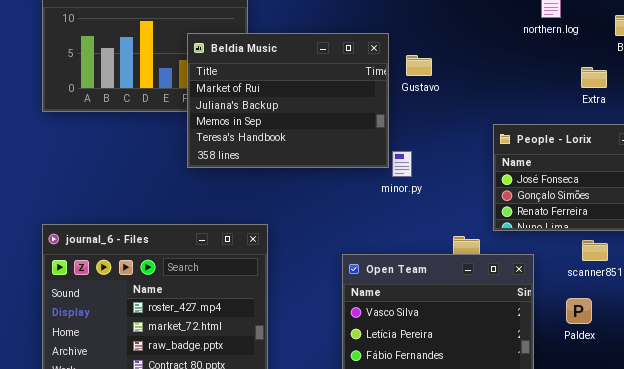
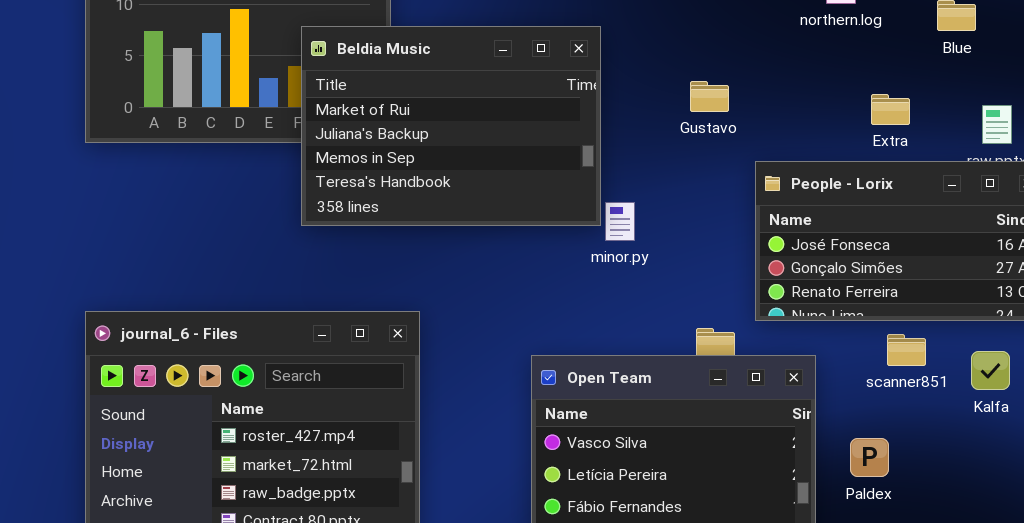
Gustavo: [406,55,432,76] -> [690,81,729,112], moved
Extra: [581,67,607,88] -> [871,94,910,125], moved
Paldex: [566,298,592,324] -> [850,438,889,477], moved

